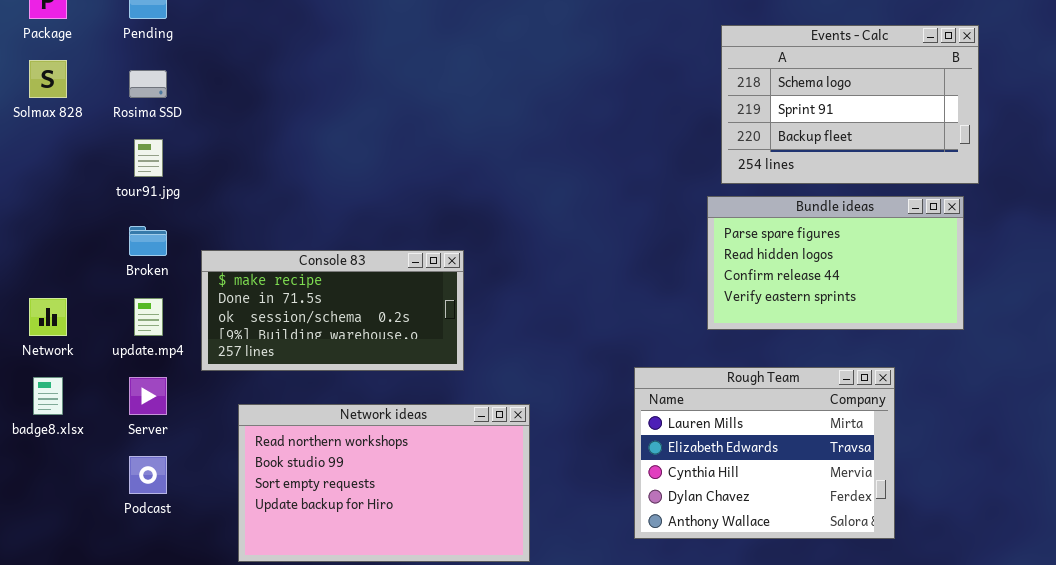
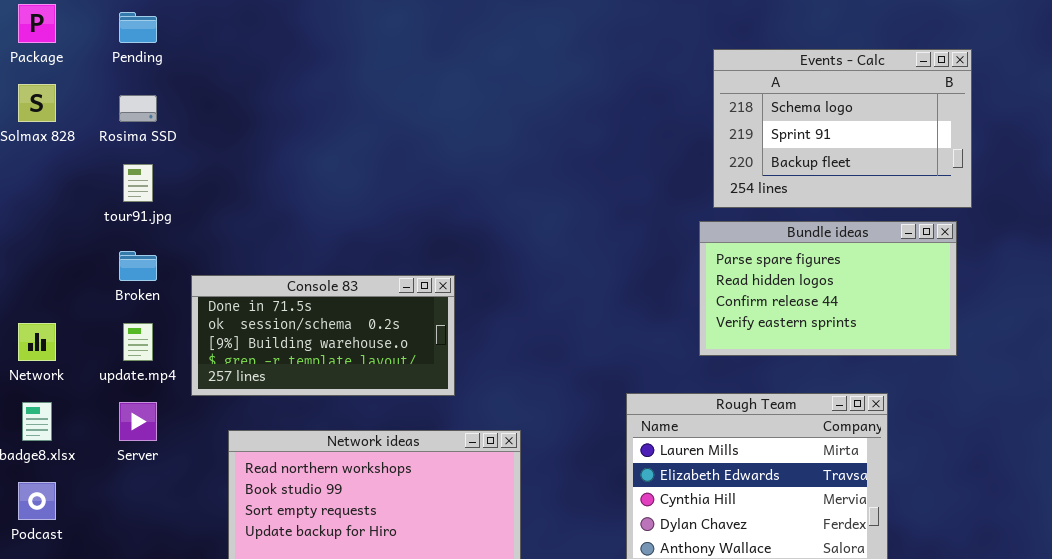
Console 83: [201,250,464,371] -> [191,275,455,396], scrolled down 1 row
Podcast: [129,456,167,494] -> [18,482,56,520], moved

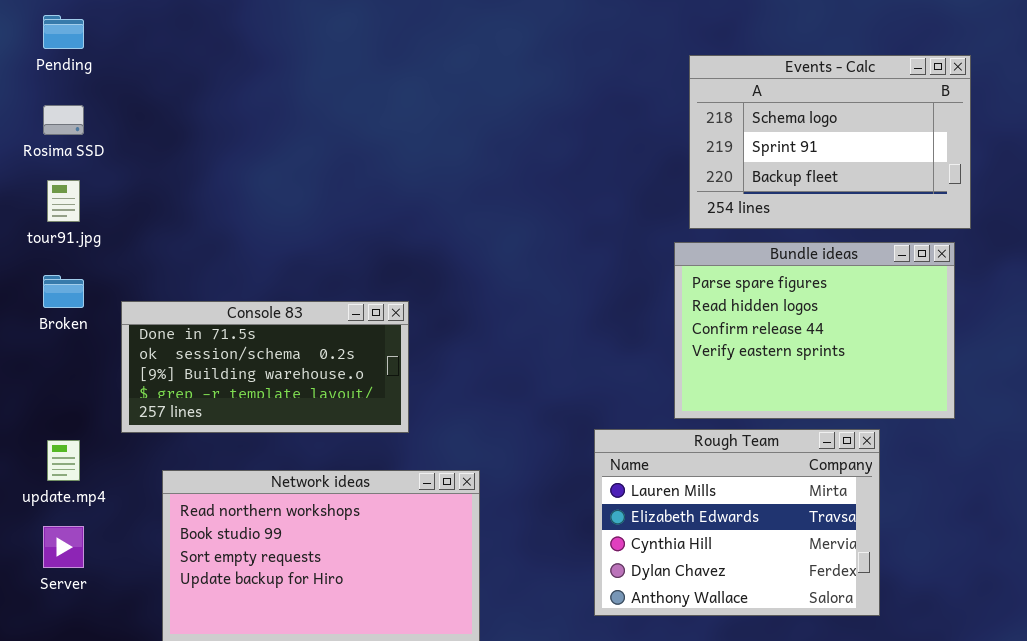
Bundle ideas: [699,221,957,356] -> [674,242,955,419], resized
update.mp4: [123,323,153,361] -> [47,440,80,481], moved
Server: [119,402,157,441] -> [43,526,84,568], moved

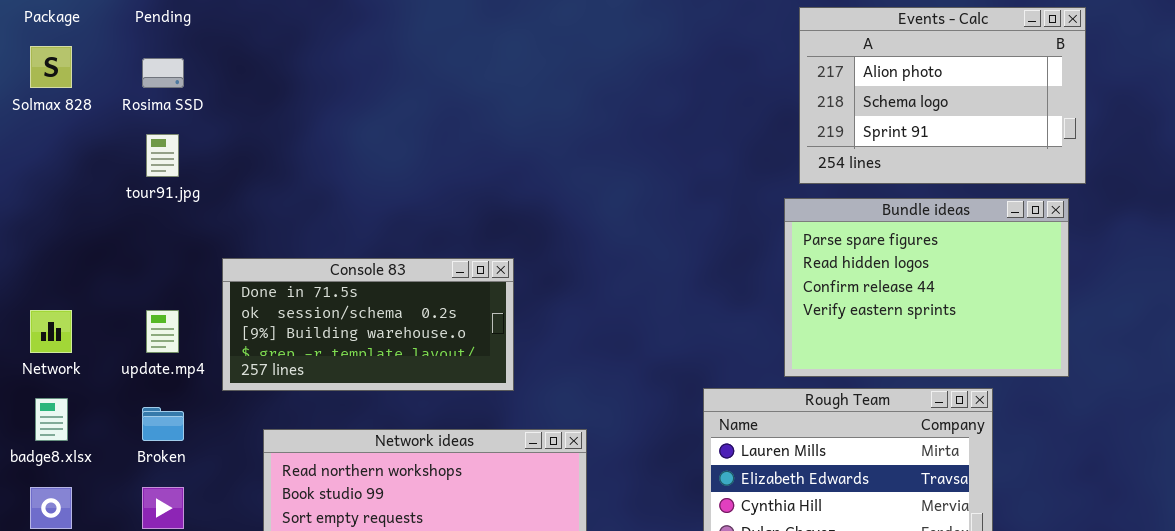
Events - Calc: [689,55,971,229] -> [799,7,1086,184], scrolled up 1 row
Broken: [43,275,84,308] -> [142,407,184,441], moved
update.mp4: [47,440,80,481] -> [146,310,179,353], moved

